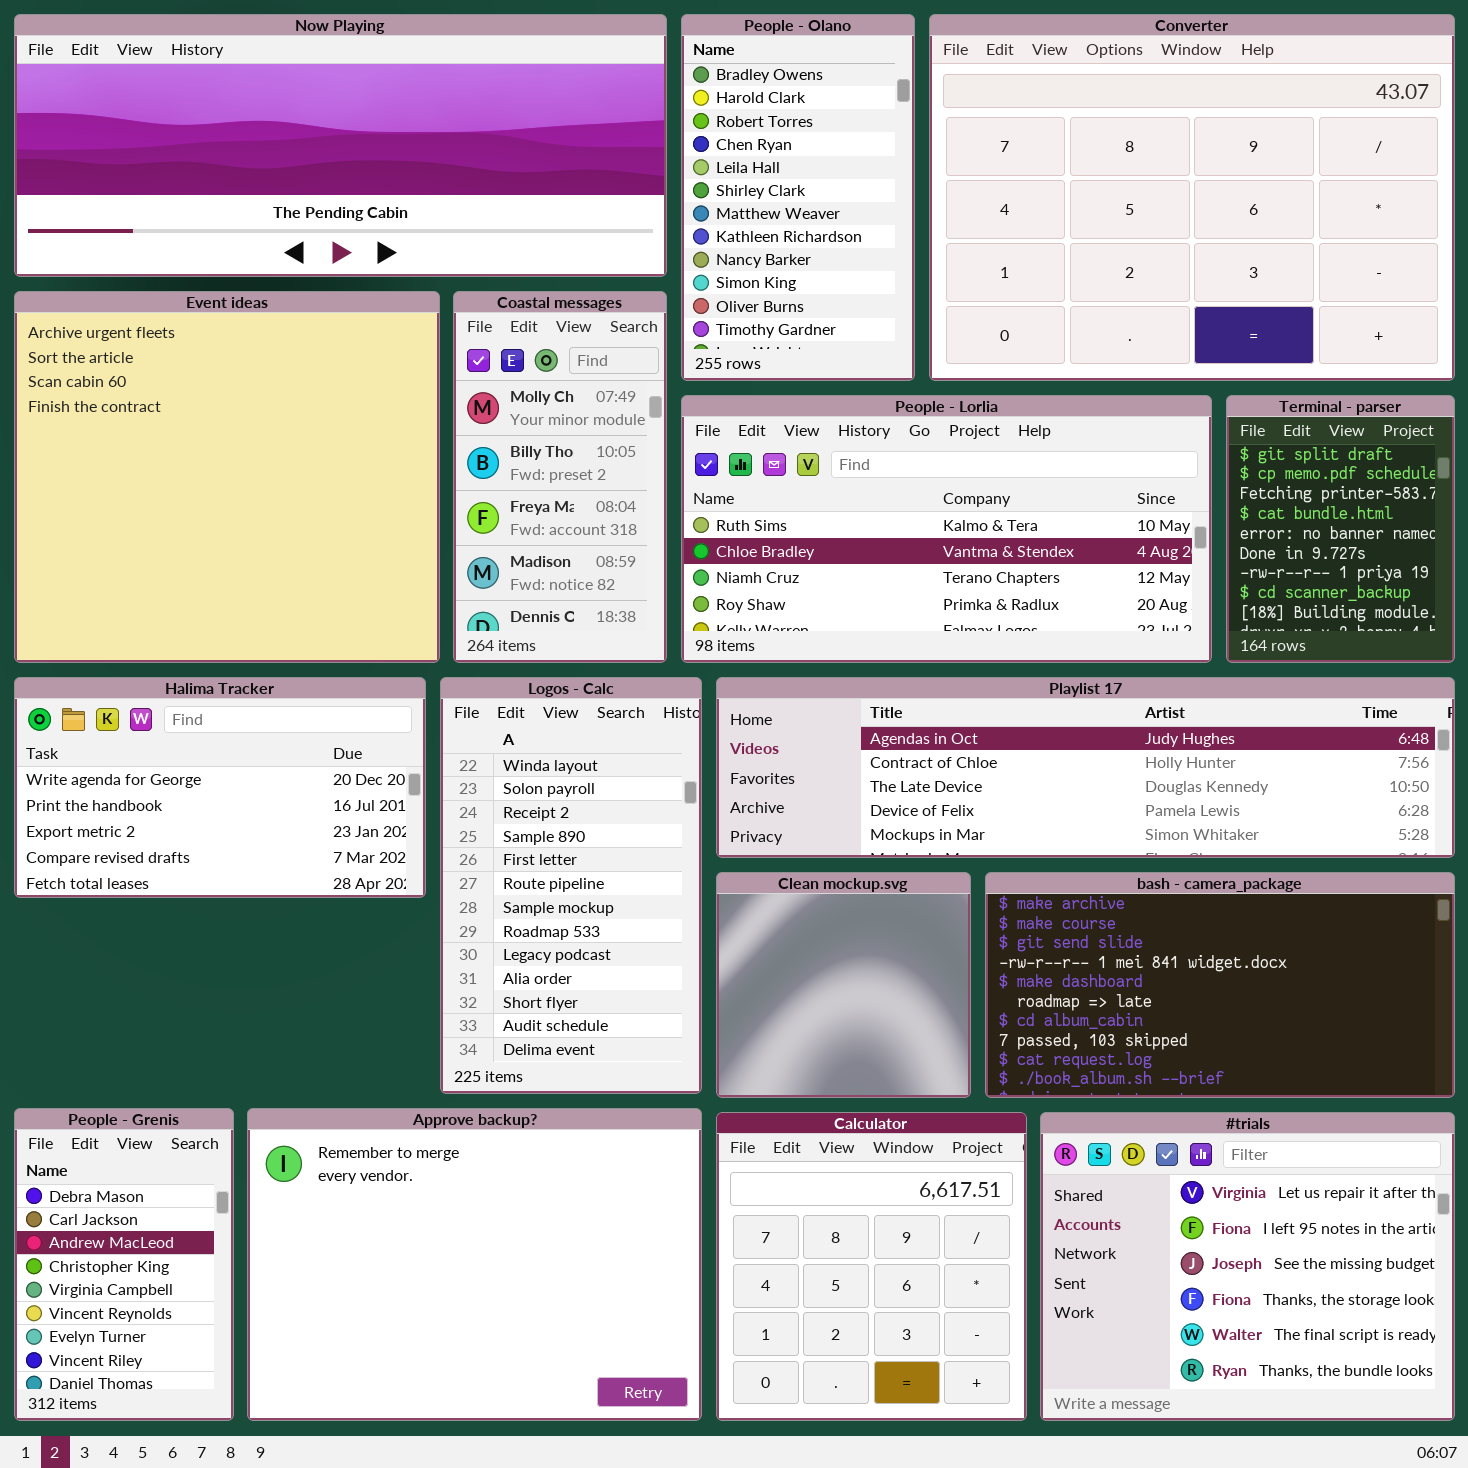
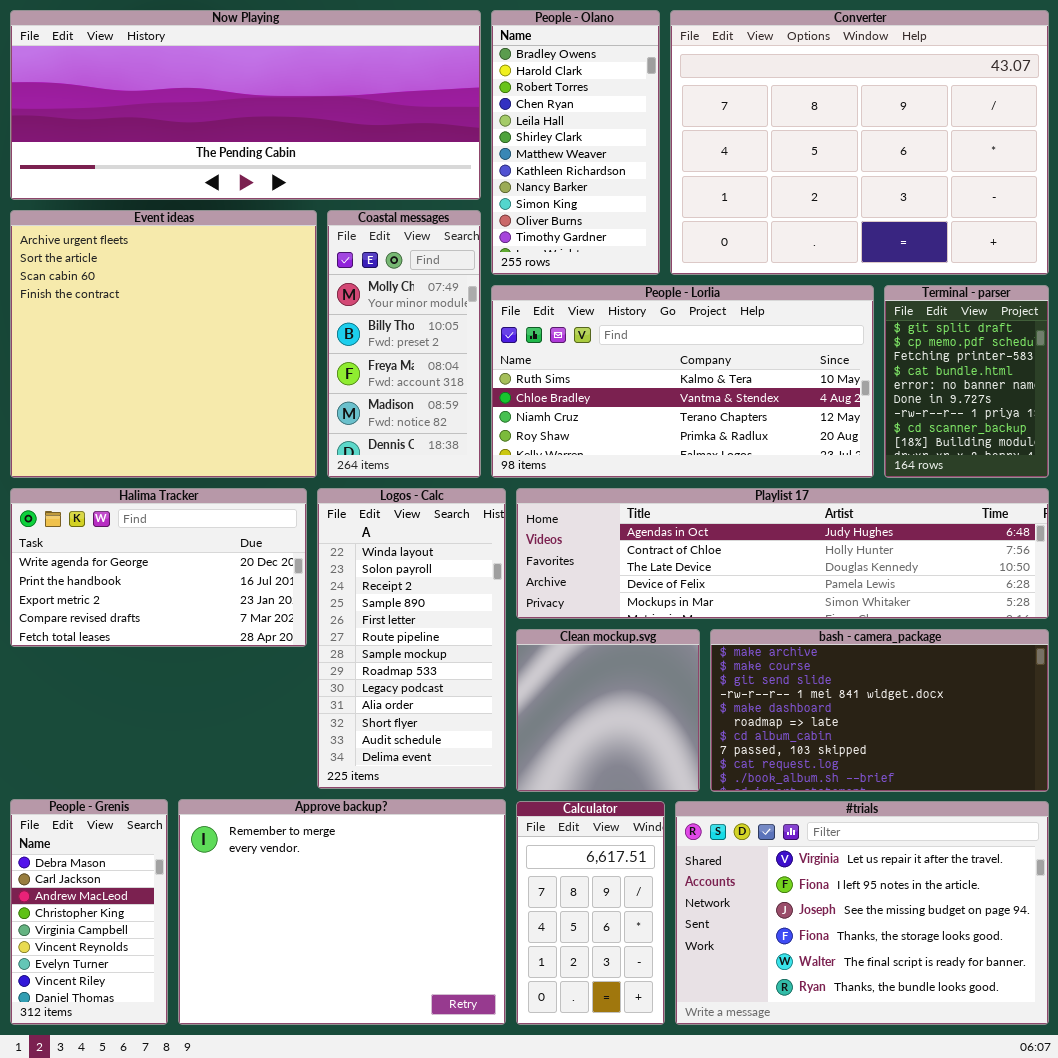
Calculator: [716,1112,1027,1421] -> [516,801,665,1025], resized
#trials: [1040,1112,1455,1421] -> [675,801,1049,1025], resized

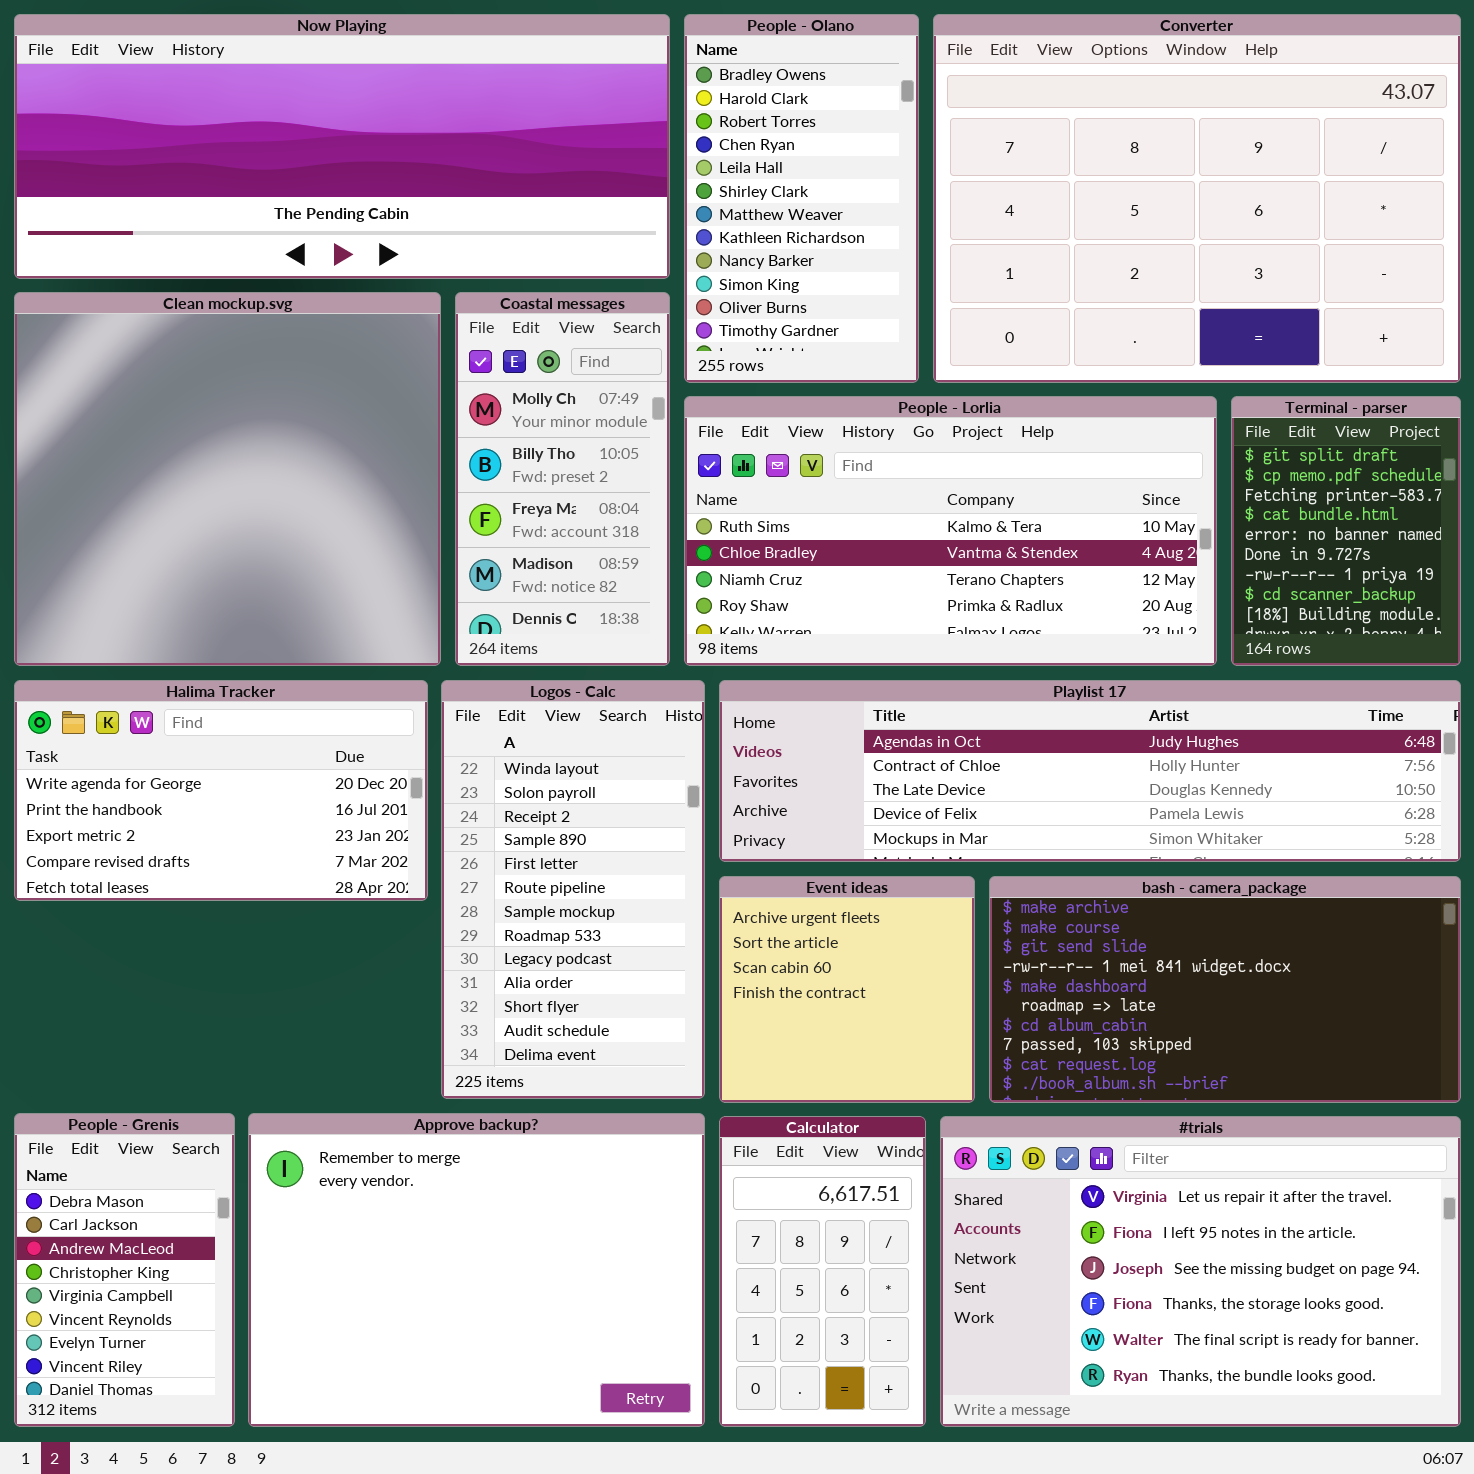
Event ideas: [10,210,317,478] -> [719,876,975,1103], moved, resized
Clean mockup.svg: [516,629,700,792] -> [14,292,441,666], moved, resized

